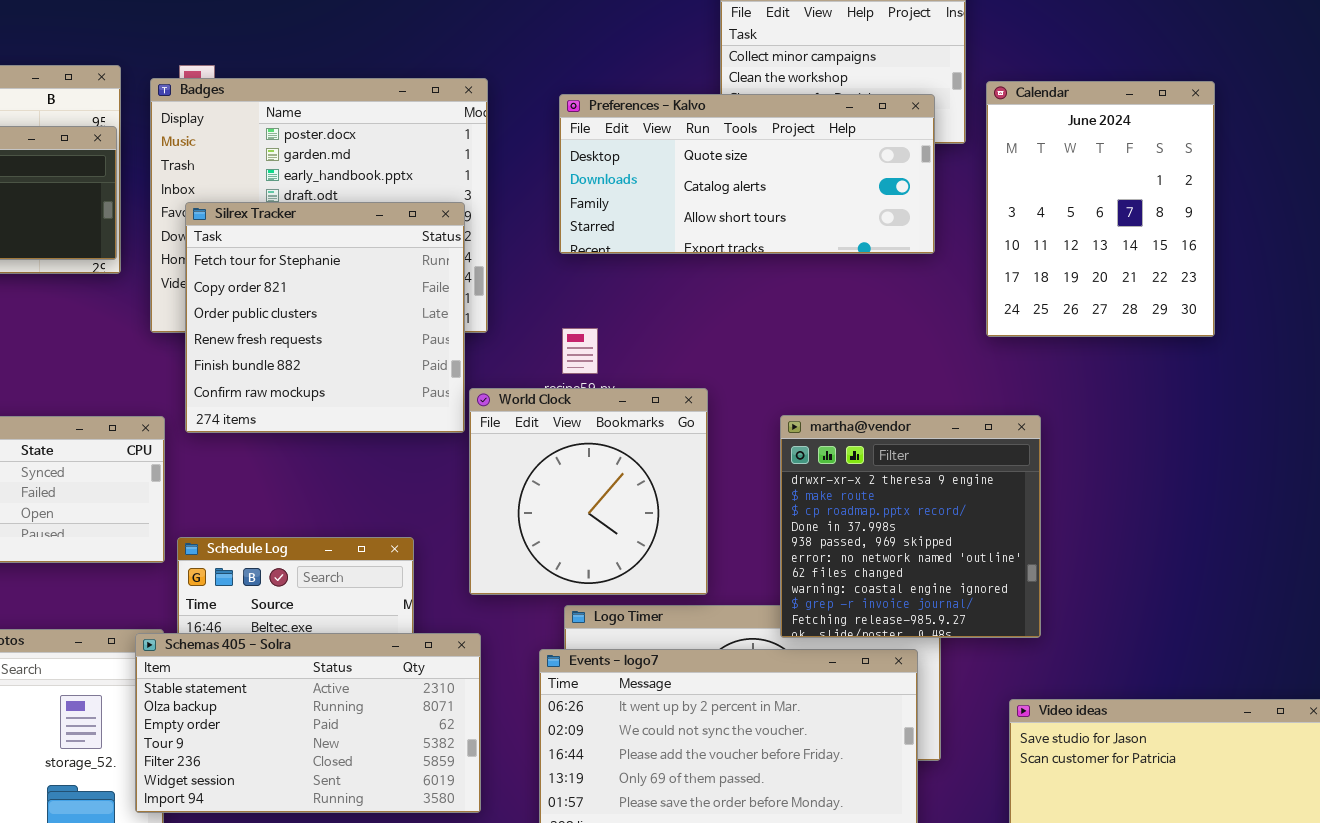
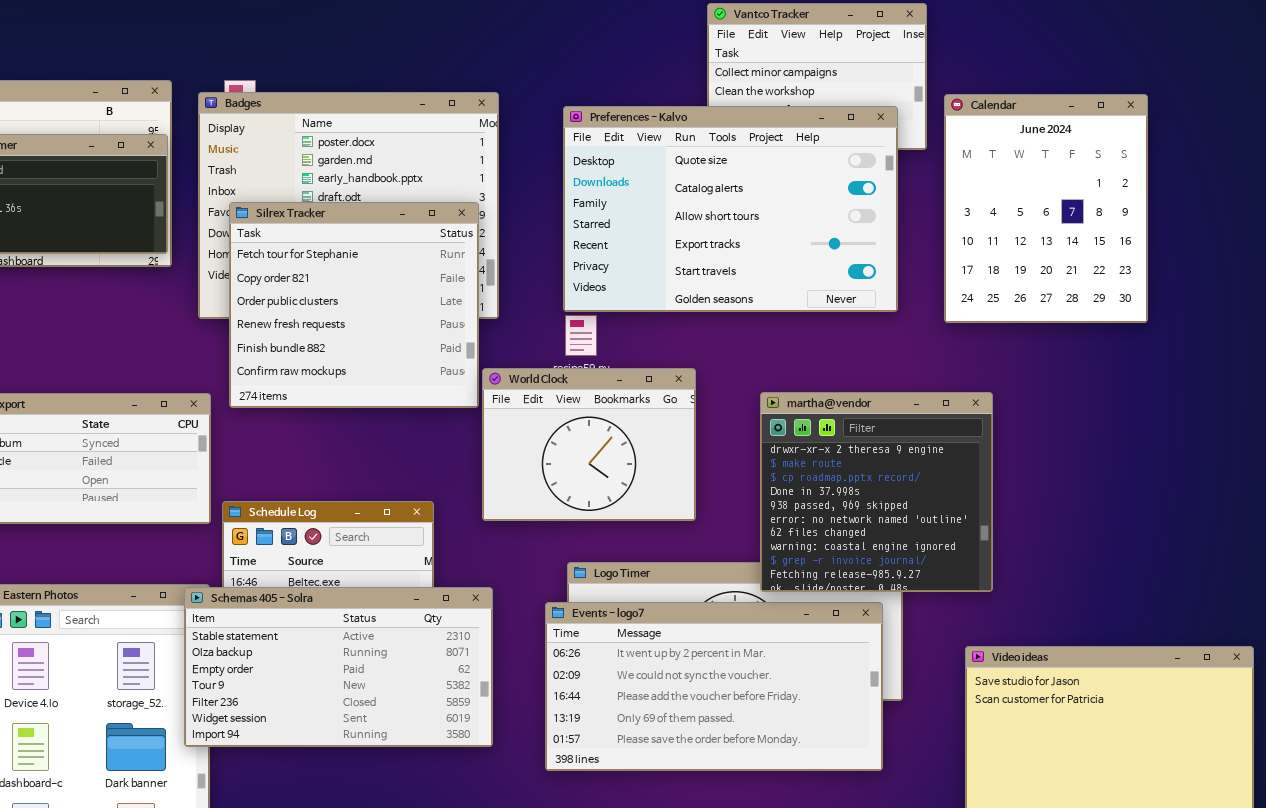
Preferences - Kalvo: [559,94,935,254] -> [563,106,898,312], resized
World Clock: [469,388,708,595] -> [482,368,696,521], resized

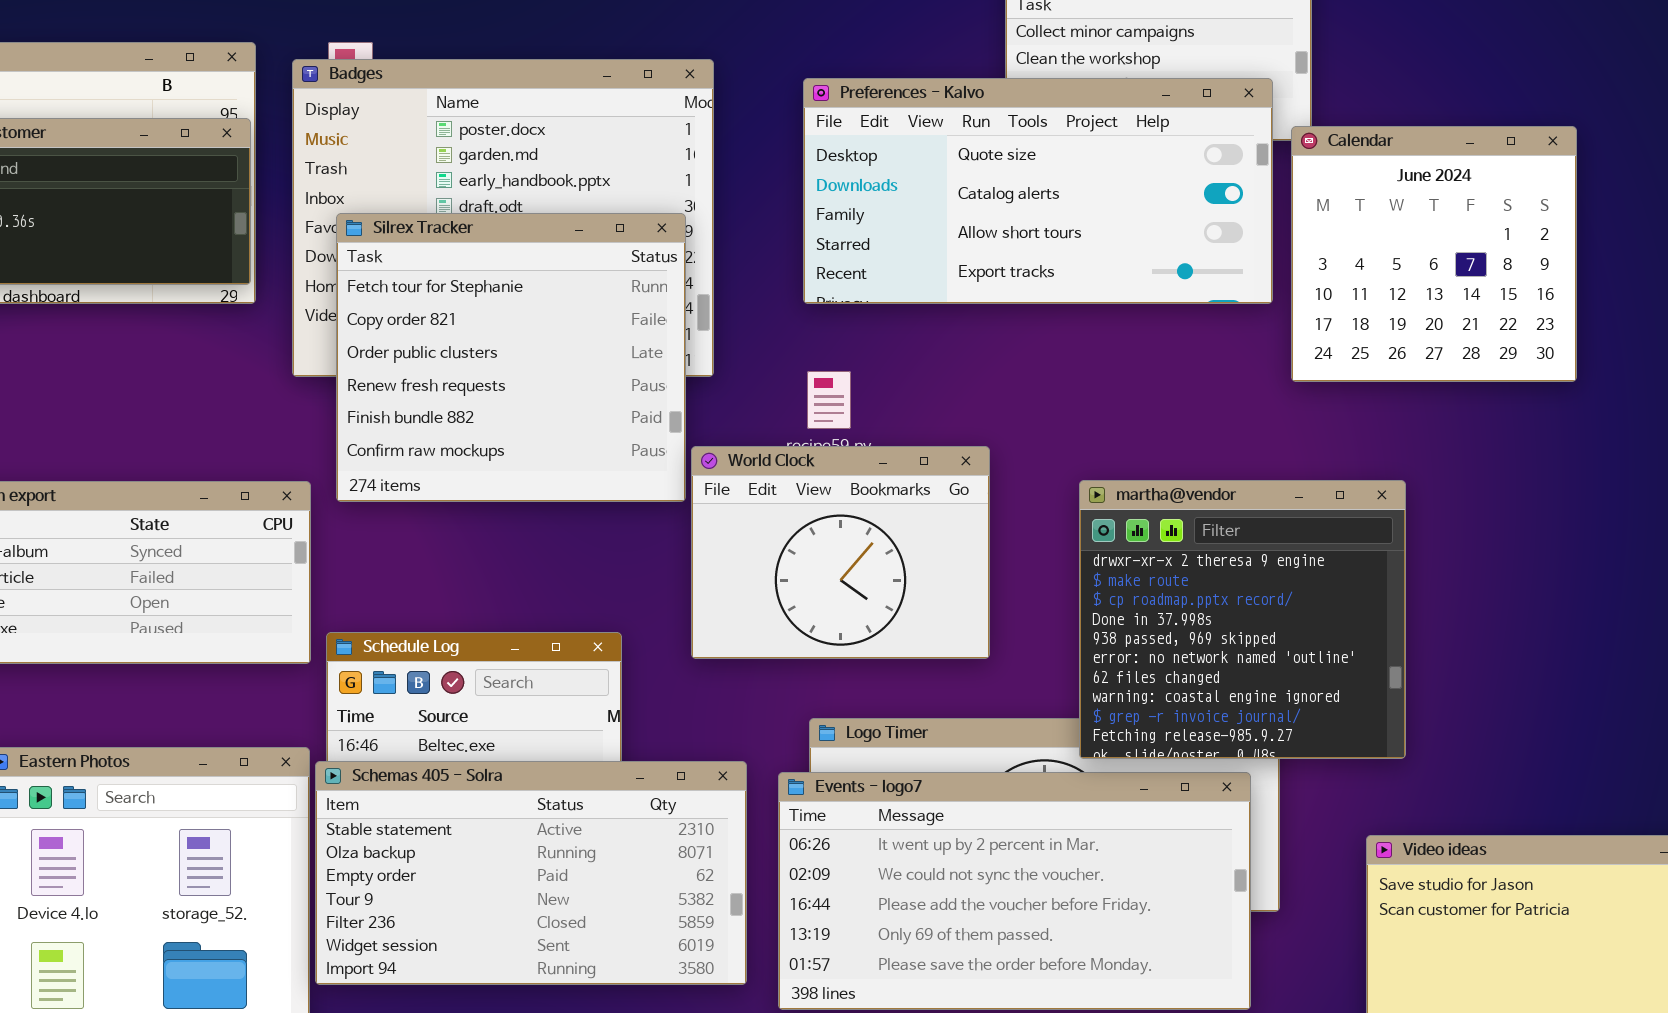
Calendar: [944,94,1148,323] -> [1291,126,1577,382], moved, resized
Preferences - Kalvo: [563,106,898,312] -> [803,78,1273,304], resized
Schemas 405 - Solra: [184,587,493,747] -> [315,761,747,985], moved

